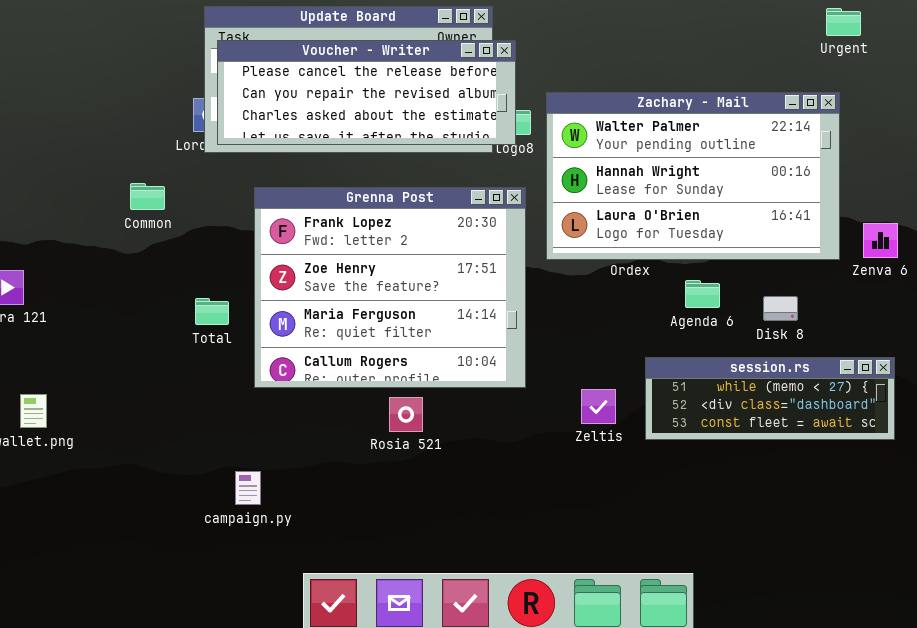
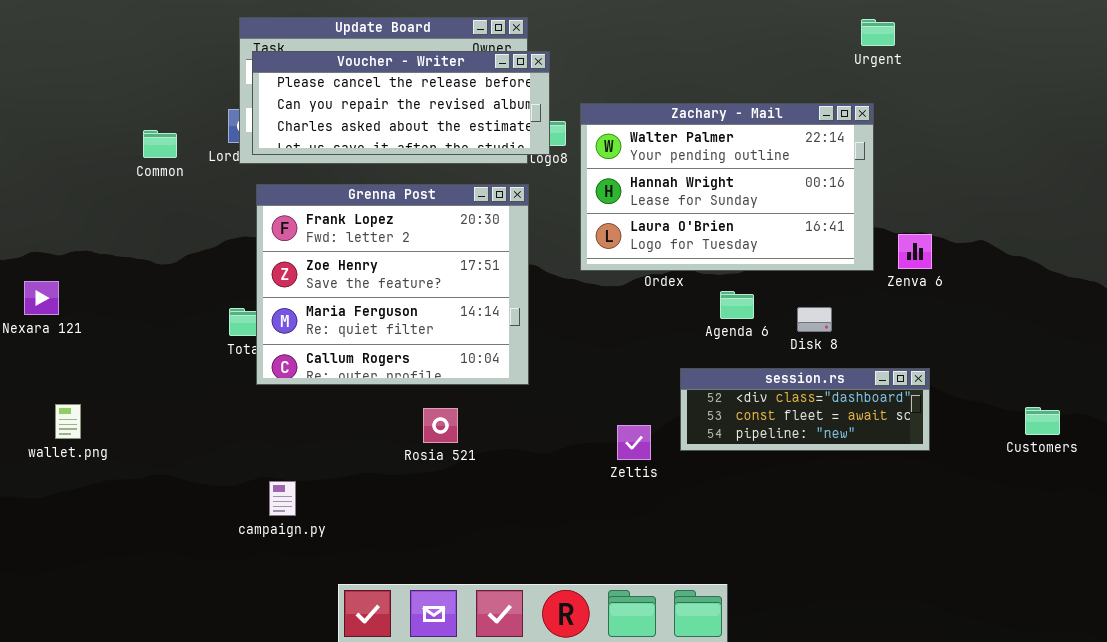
Common: [130,183,165,210] -> [143,130,177,158], moved
Grenna Post: [254,187,526,388] -> [256,184,529,385], moved
session.rs: [645,357,895,440] -> [680,368,930,451], scrolled down 1 row
Zeltis: [581,389,616,424] -> [617,425,651,460], moved

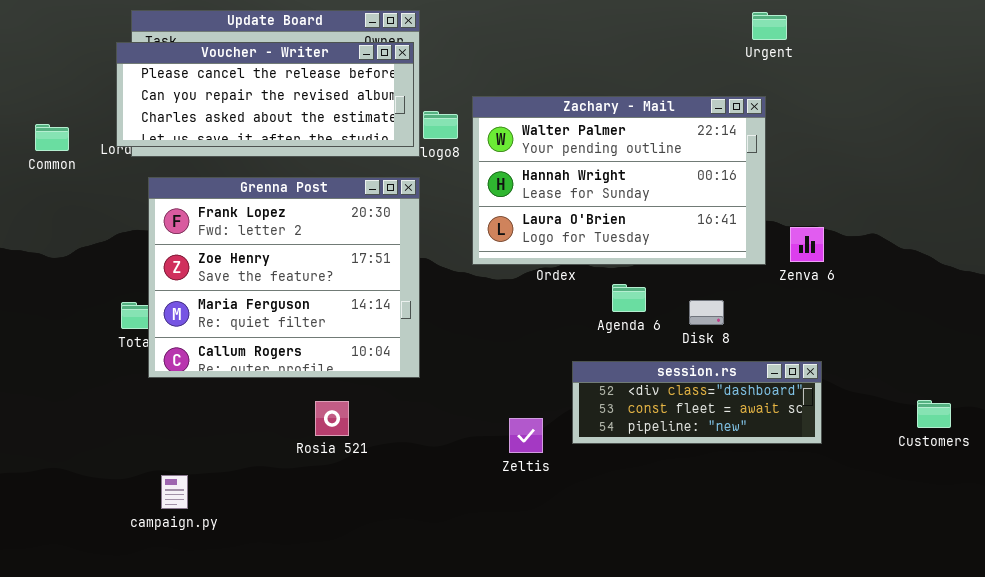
Voucher - Writer: [252,51,550,155] -> [116,42,414,147], moved

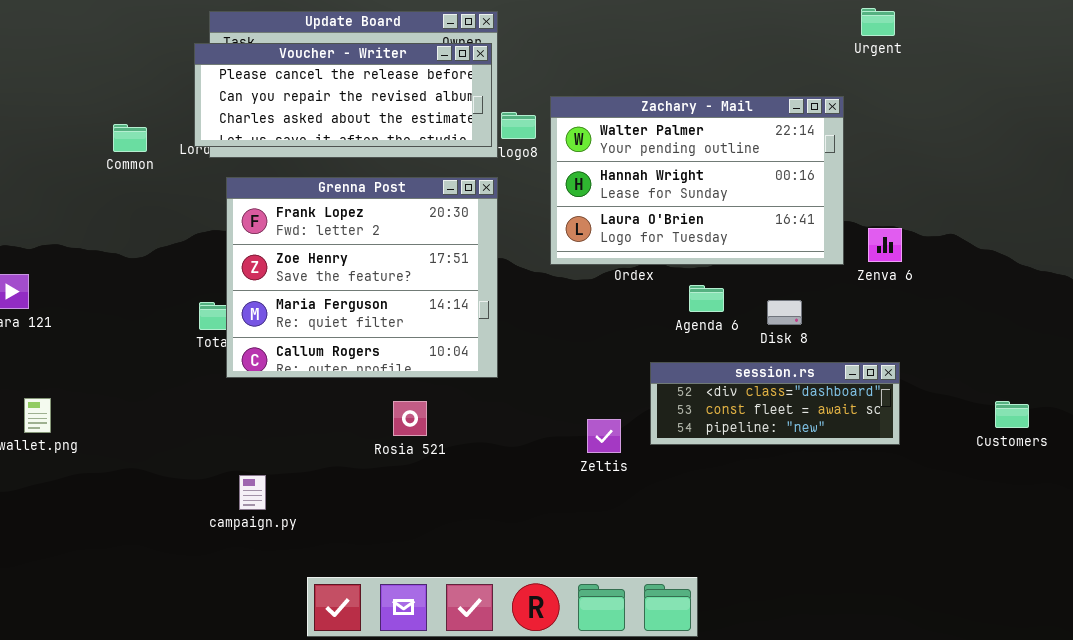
Urgent: [752,12,787,40] -> [861,8,895,36], moved

